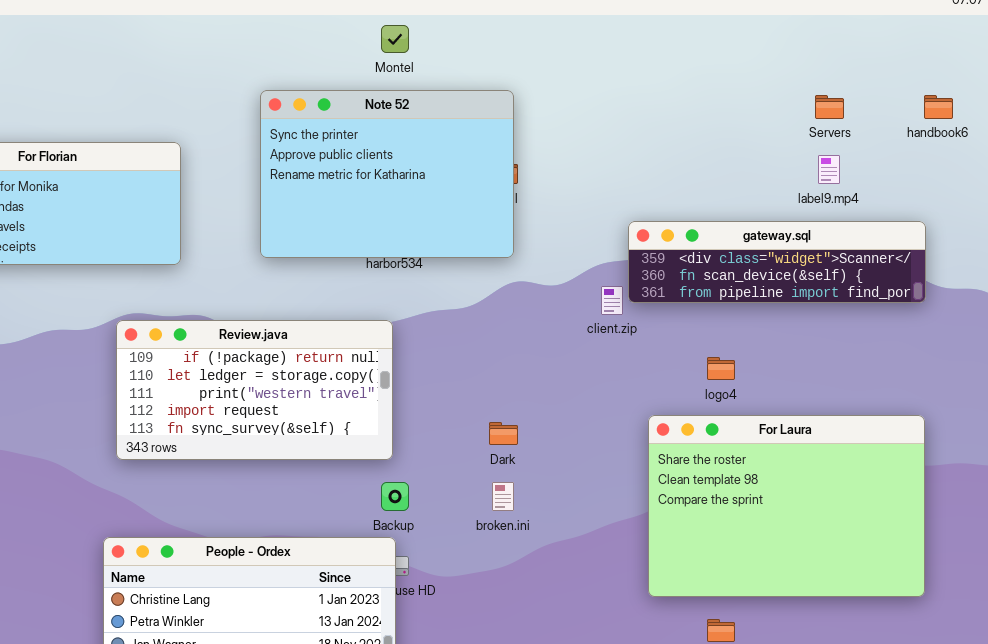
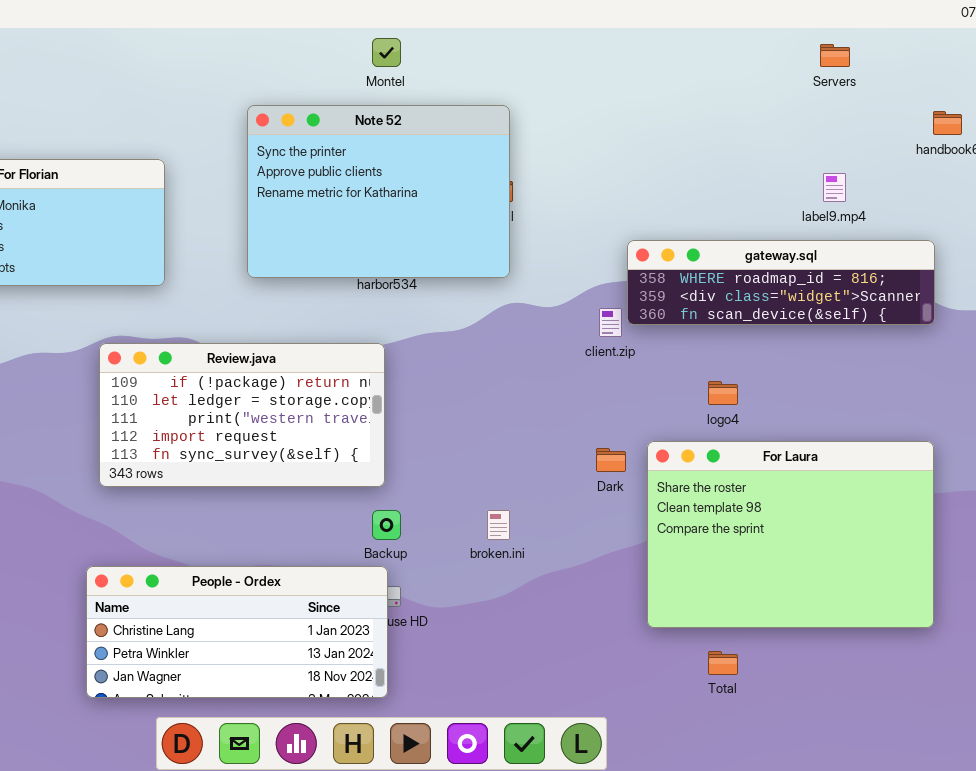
Servers: [815,95,844,119] -> [820,44,850,67], moved
gateway.sql: [628,221,926,303] -> [627,240,935,325], scrolled up 1 row
Dark: [489,422,518,445] -> [596,448,626,472], moved

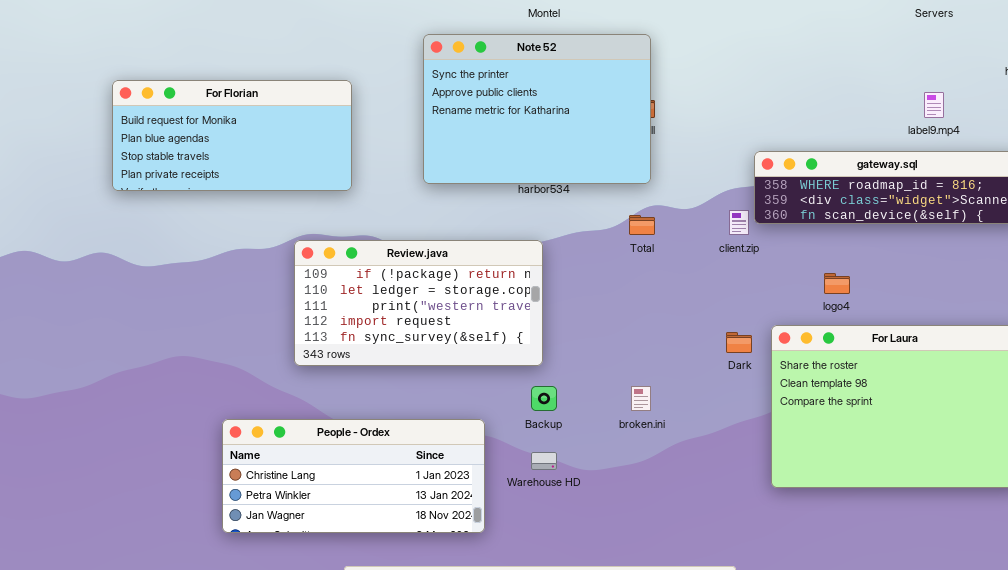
People - Ordex: [86,566,388,698] -> [222,419,485,533], moved
Total: [708,651,738,675] -> [629,215,655,235], moved

